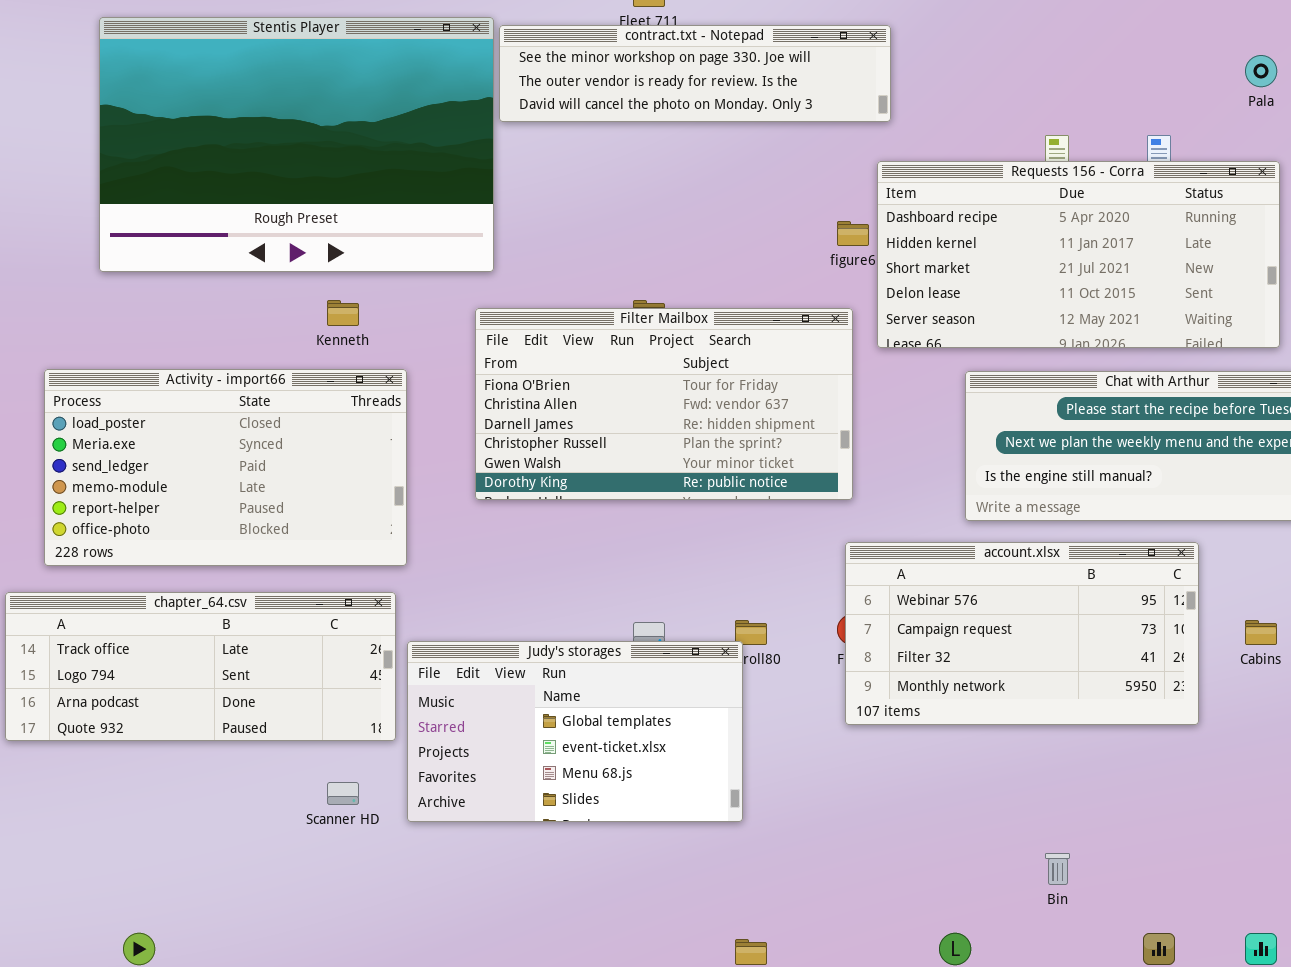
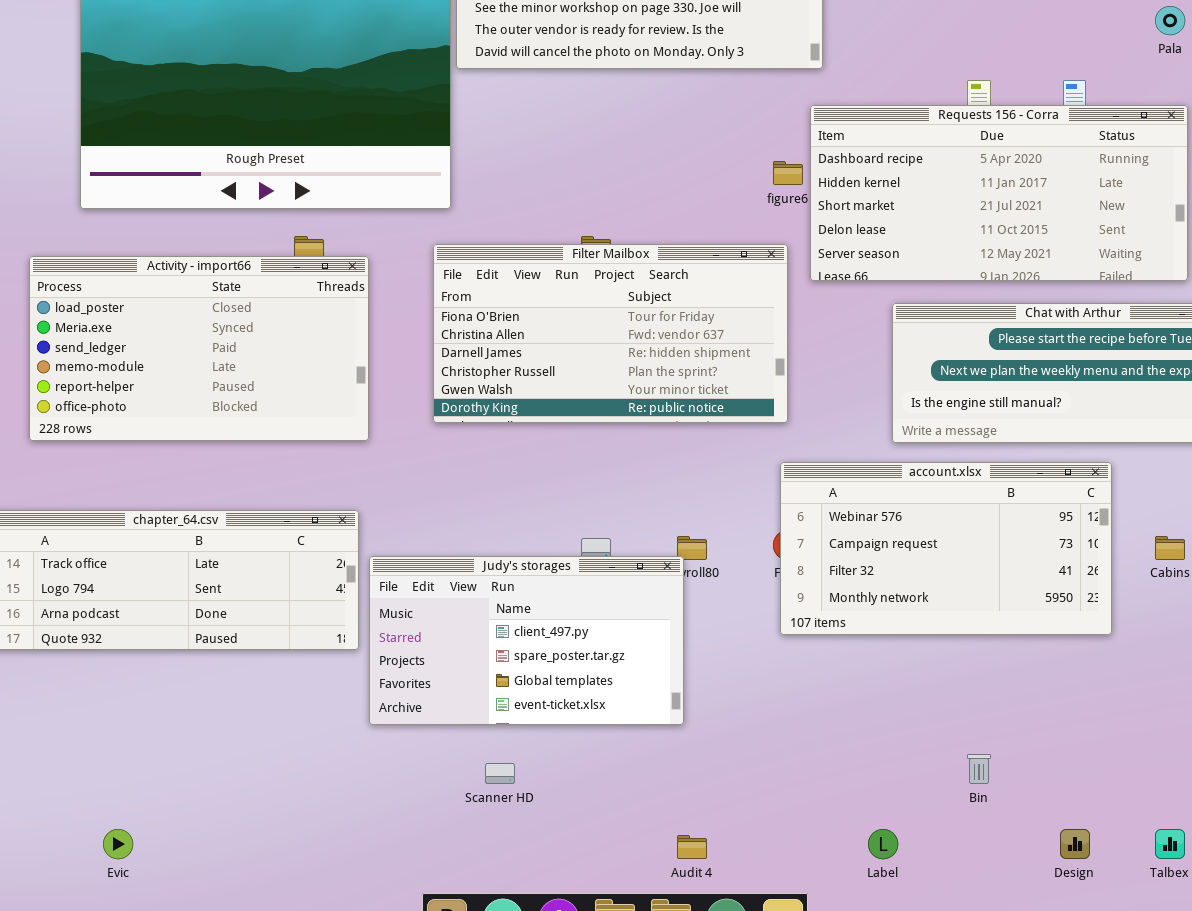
Activity - import66: [44,369,407,566] -> [29,256,369,441], moved
Judy's storages: [407,641,743,822] -> [369,556,684,725], scrolled up 2 rows
Scanner HD: [327,782,359,805] -> [485,763,515,784], moved

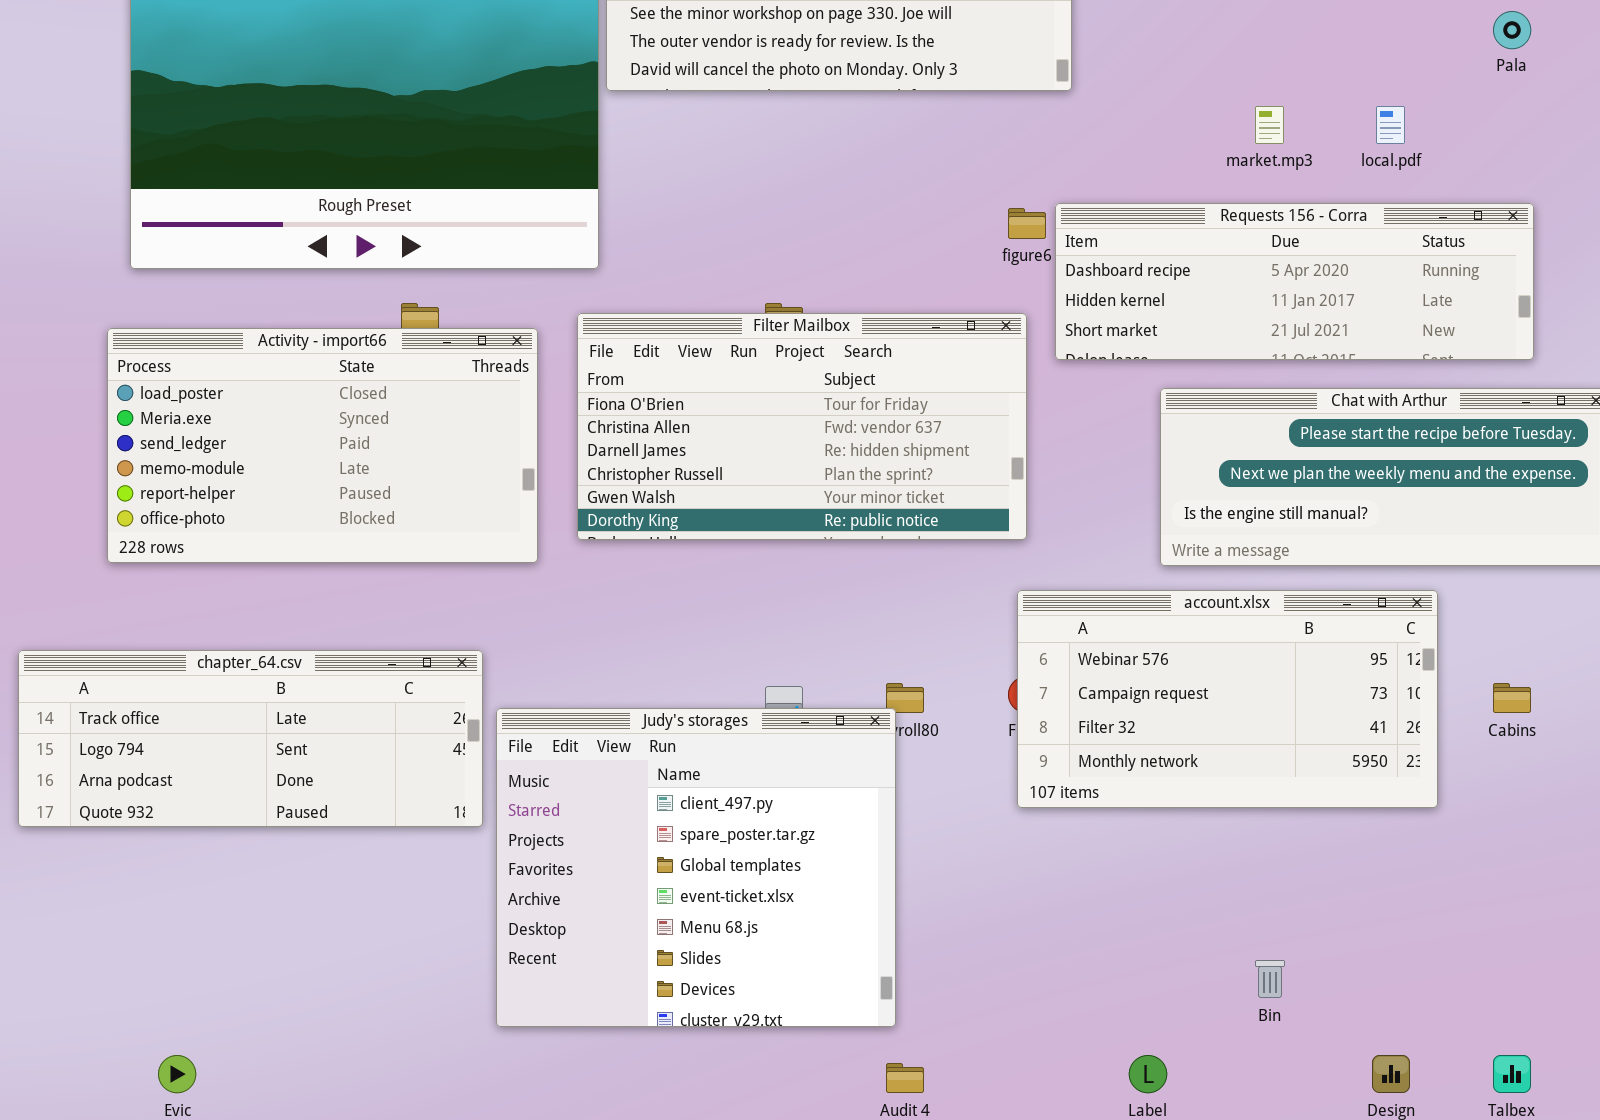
Requests 156 - Corra: [810,105,1188,281] -> [1055,203,1534,360], resized
Activity - import66: [29,256,369,441] -> [107,328,538,563], moved
Judy's storages: [369,556,684,725] -> [496,708,896,1027], resized

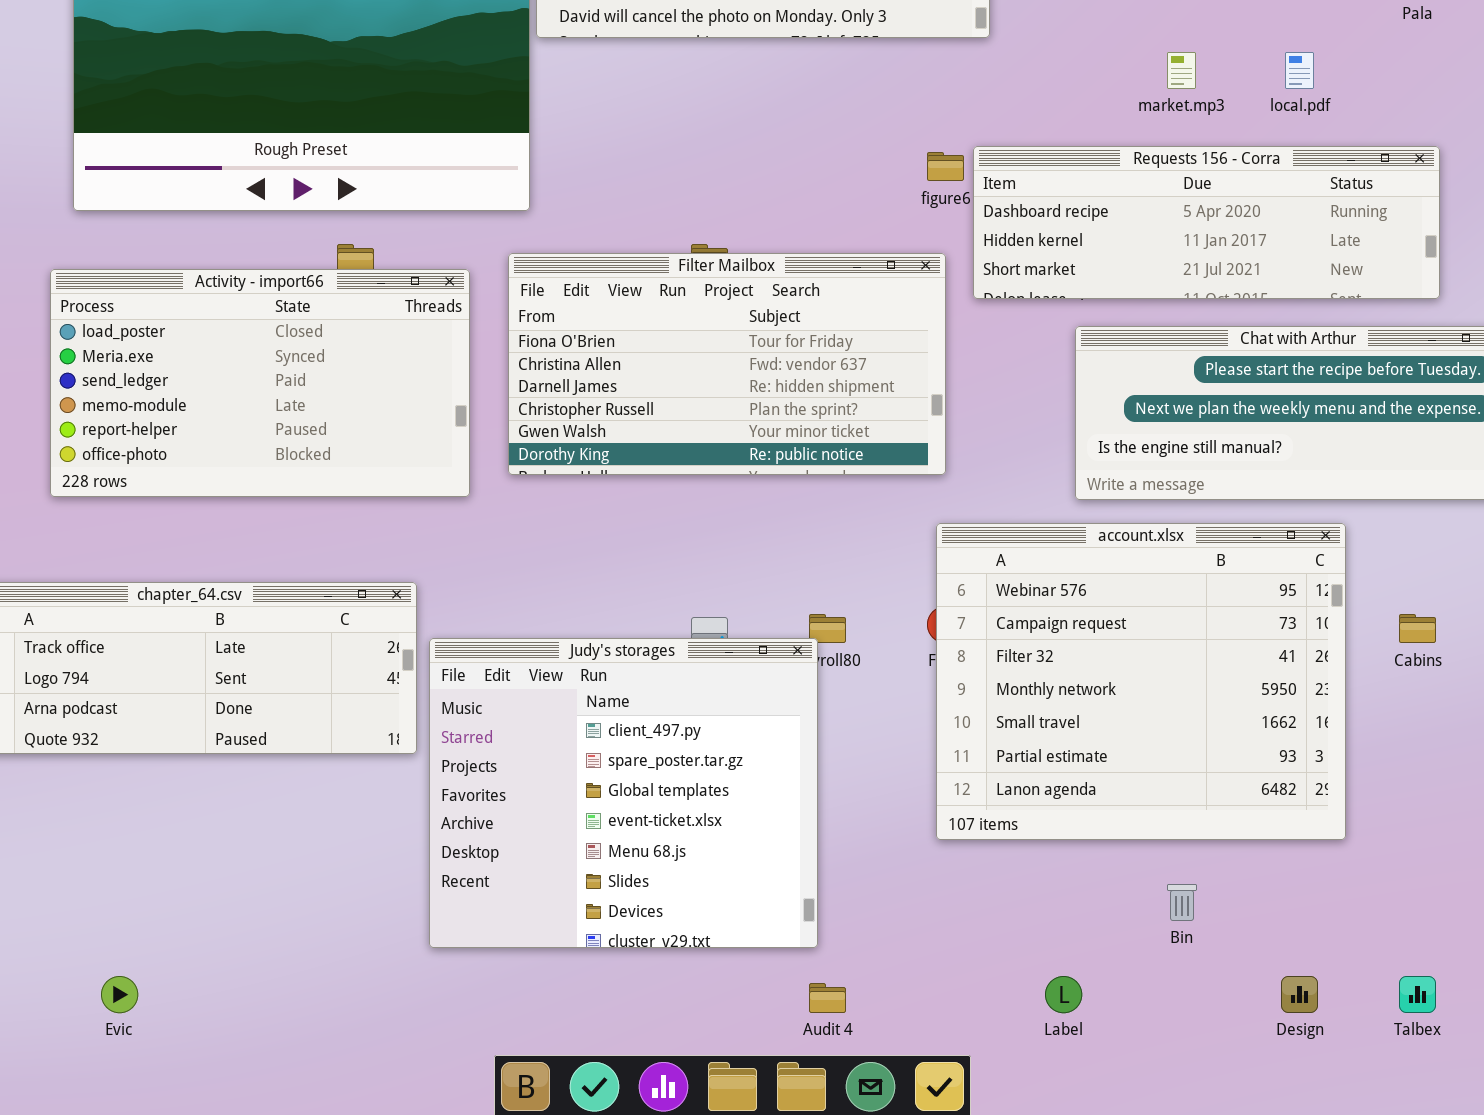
account.xlsx: [1017,590,1438,808] -> [936,523,1346,840], resized

